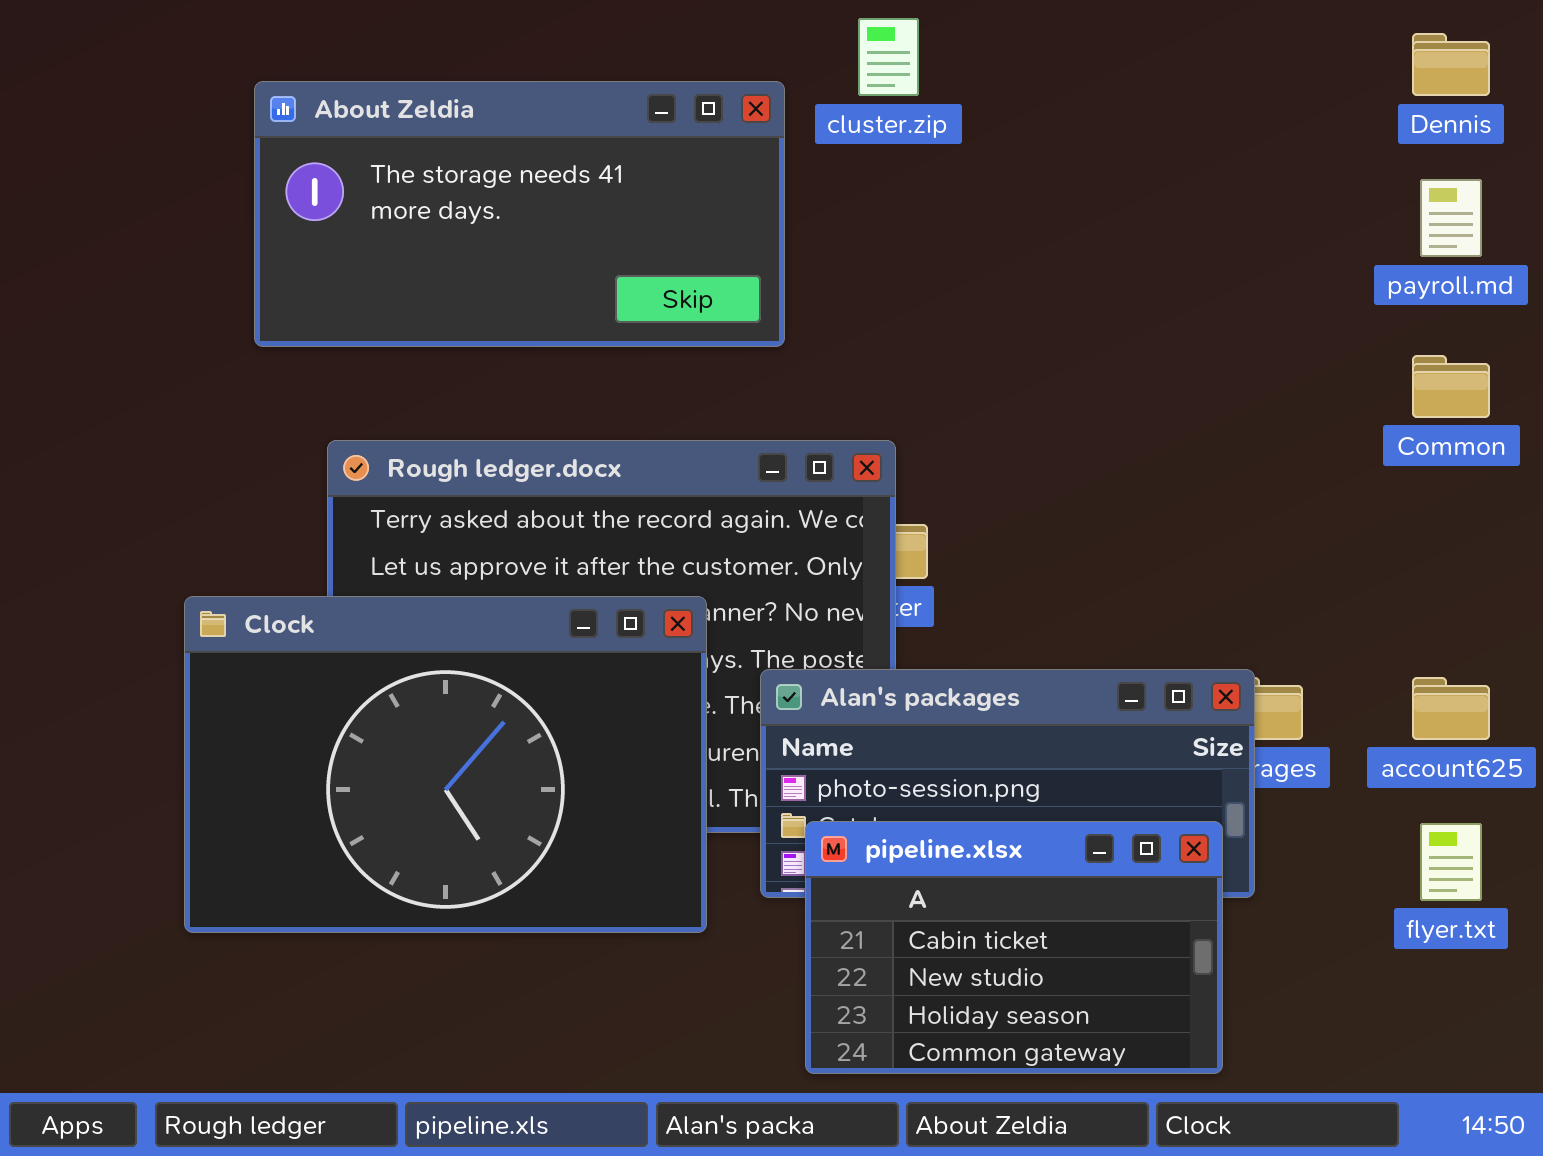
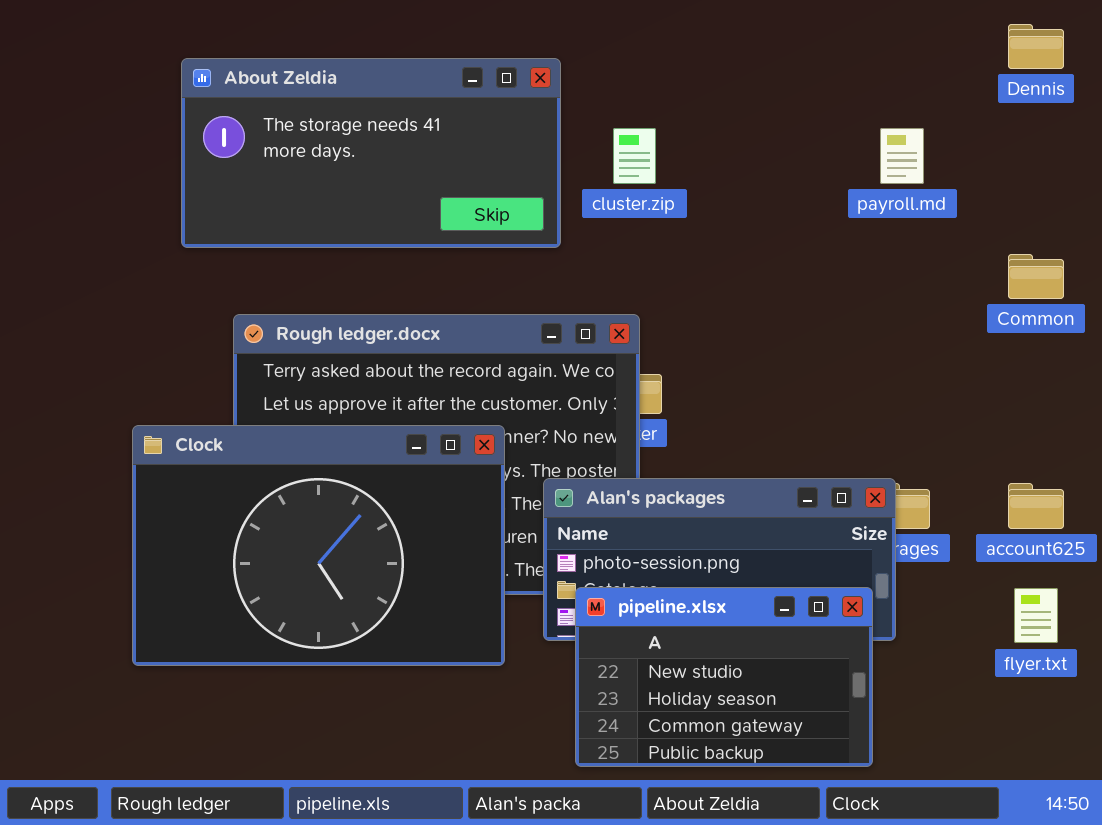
cluster.zip: [858,18,919,96] -> [613,128,656,184], moved
payroll.md: [1420,179,1482,257] -> [880,128,924,184], moved
pipeline.xlsx: [805,821,1223,1074] -> [575,587,873,767], scrolled down 1 row

